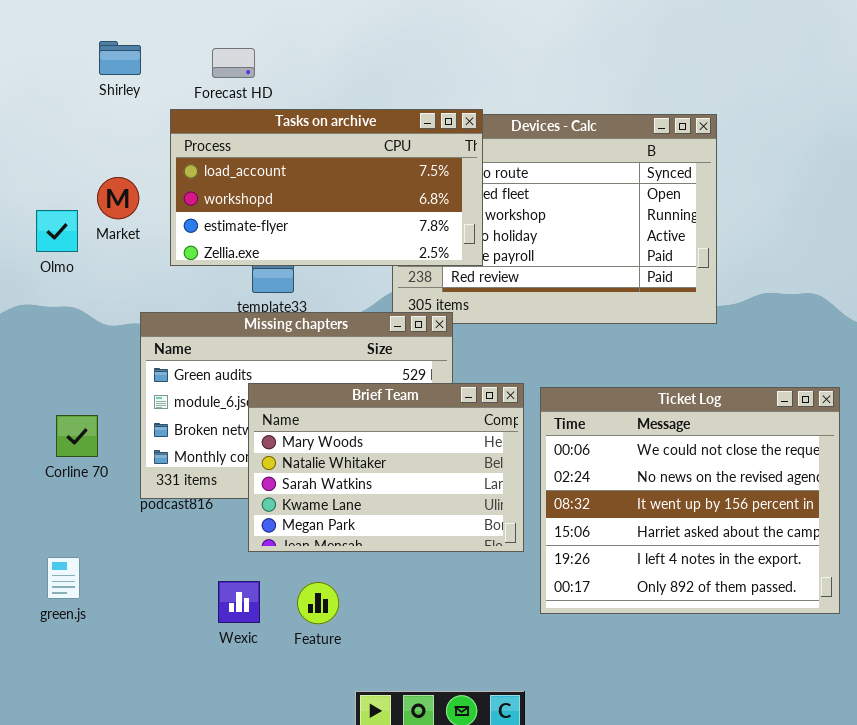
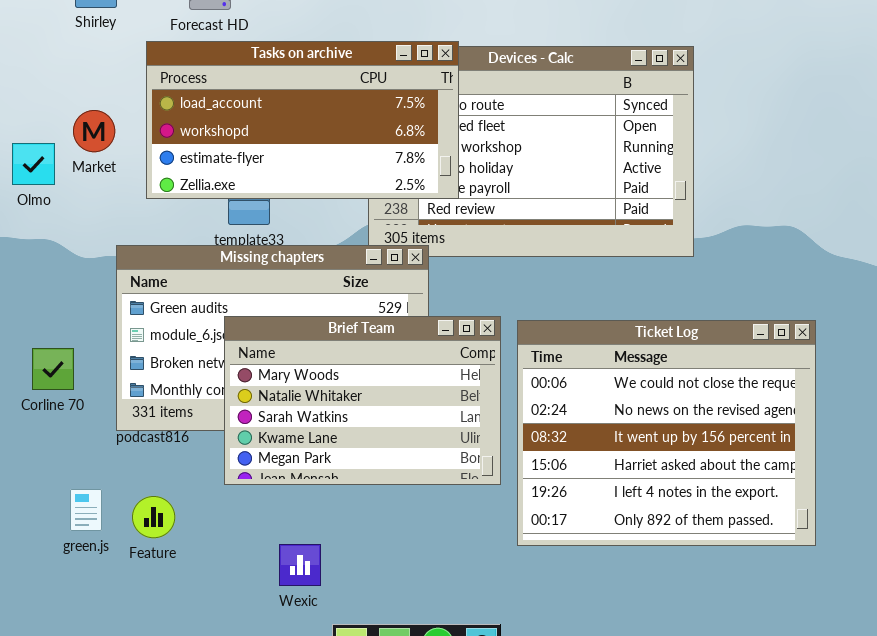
green.js: [47,557,80,599] -> [70,489,102,531], moved
Wexic: [218,581,260,623] -> [279,544,321,586], moved
Feature: [297,582,339,624] -> [132,496,175,538], moved

